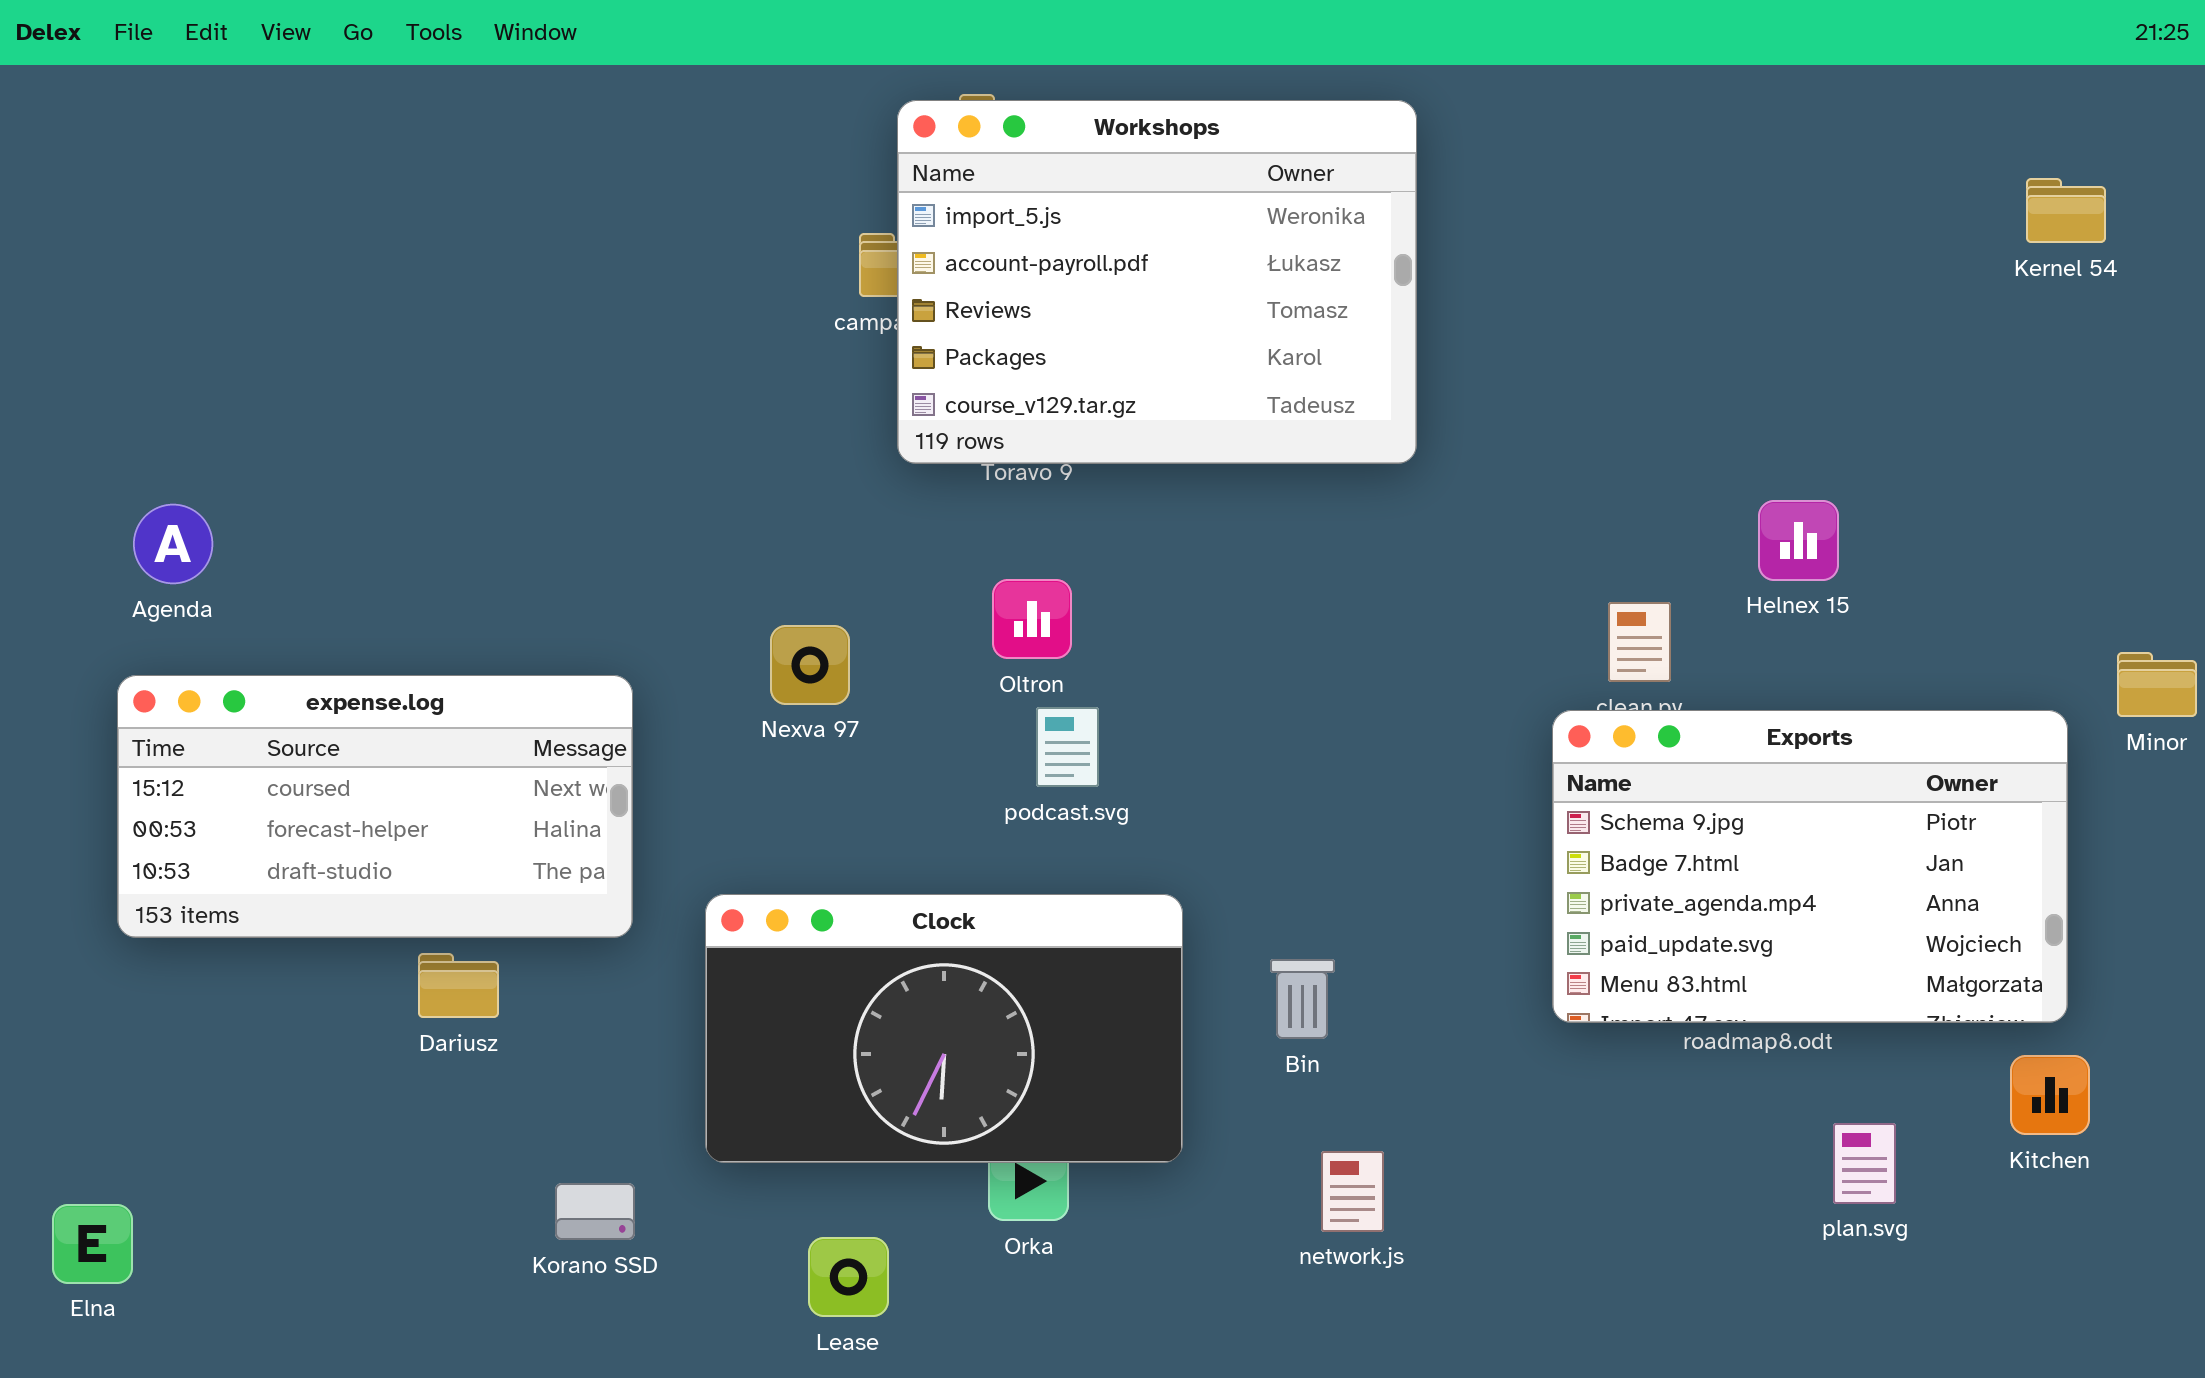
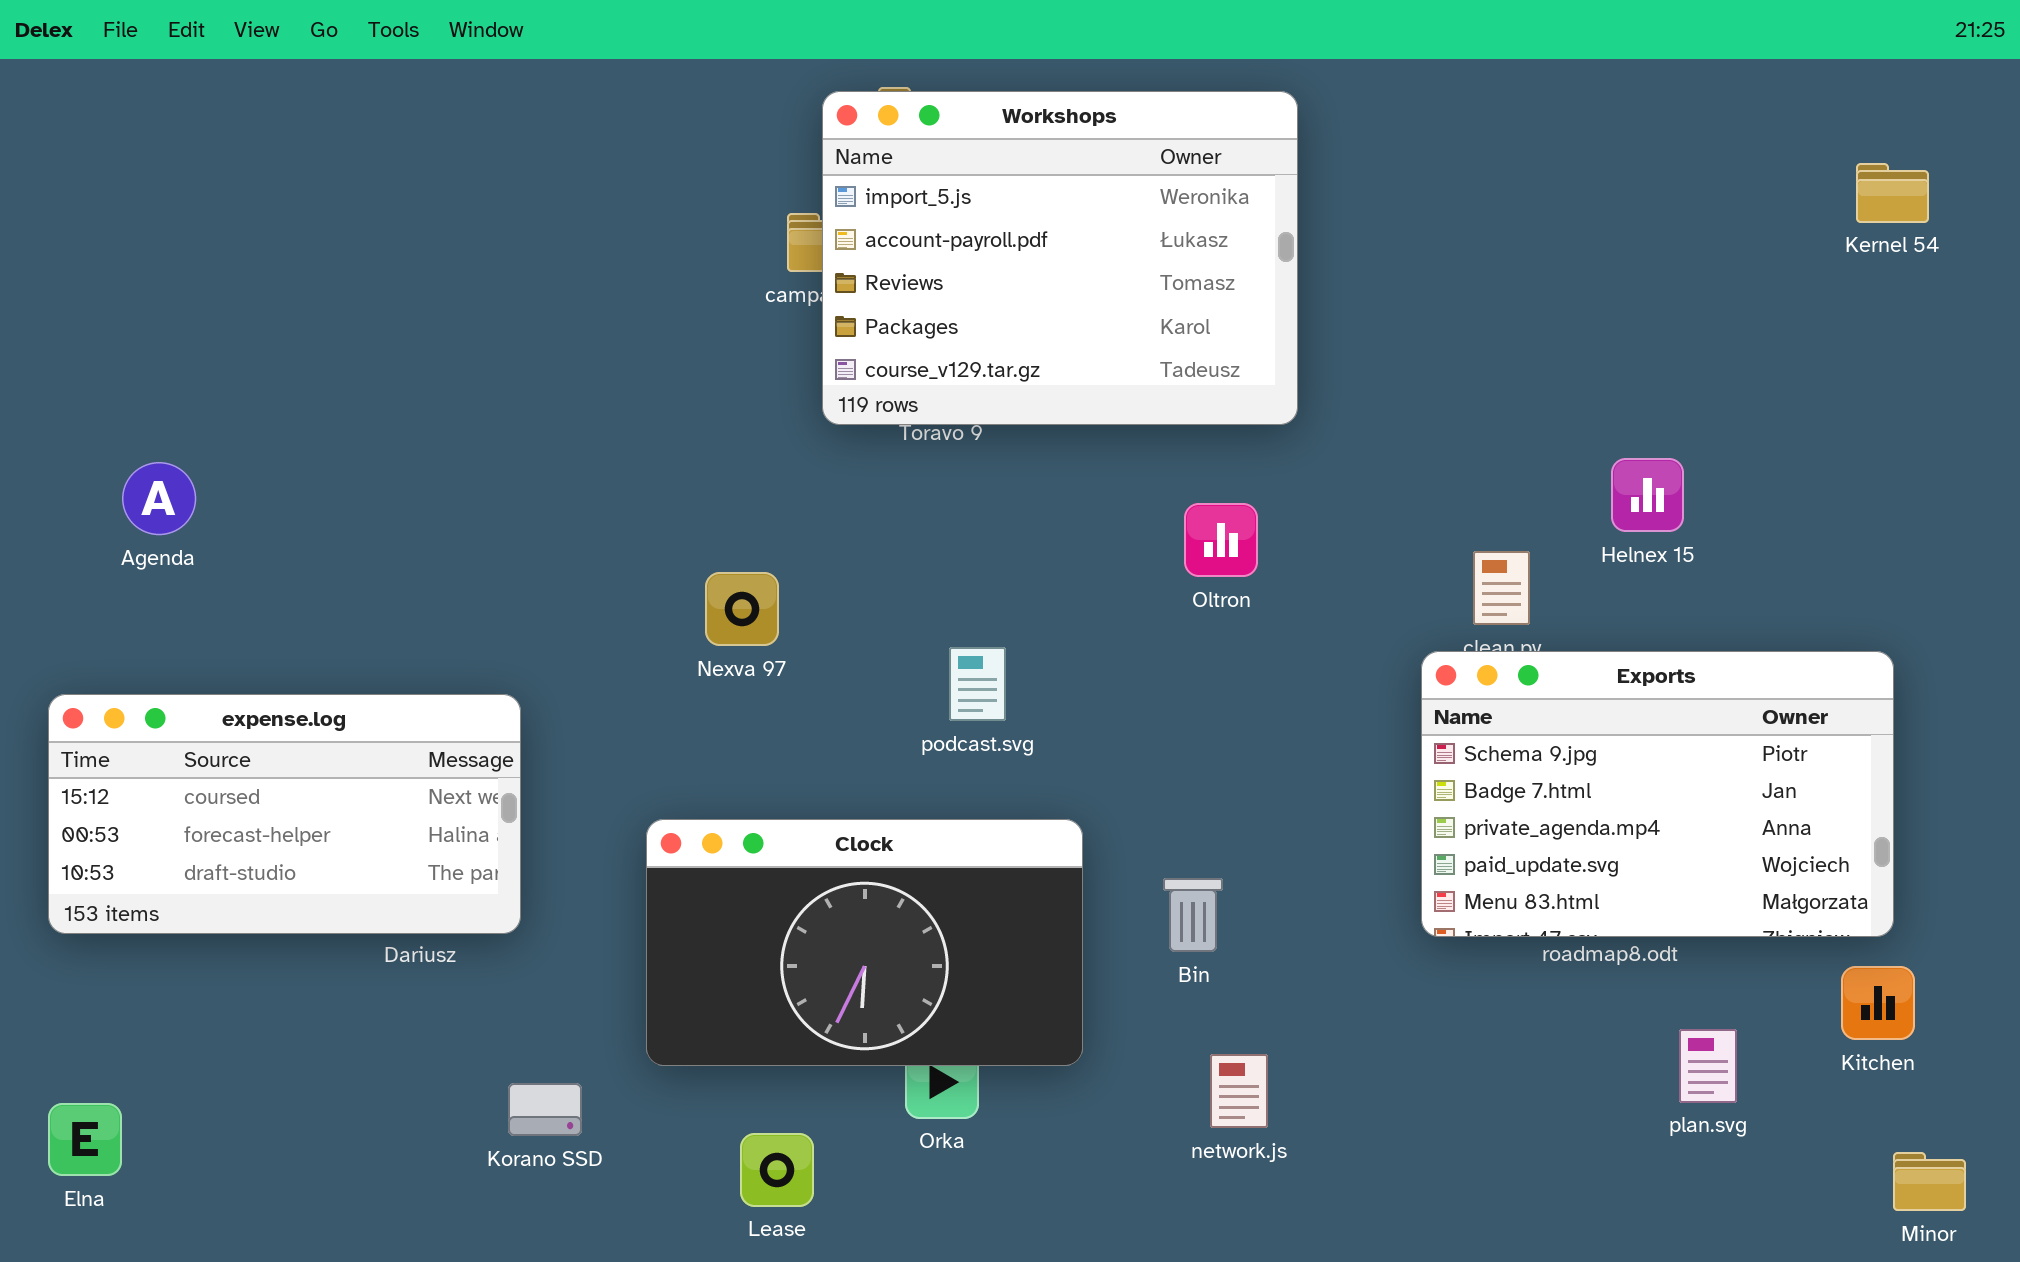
Oltron: [992,579,1072,659] -> [1184,503,1258,577], moved
Minor: [2117,652,2197,717] -> [1893,1152,1966,1211], moved
expense.log: [117,675,633,938] -> [48,694,521,934], moved

